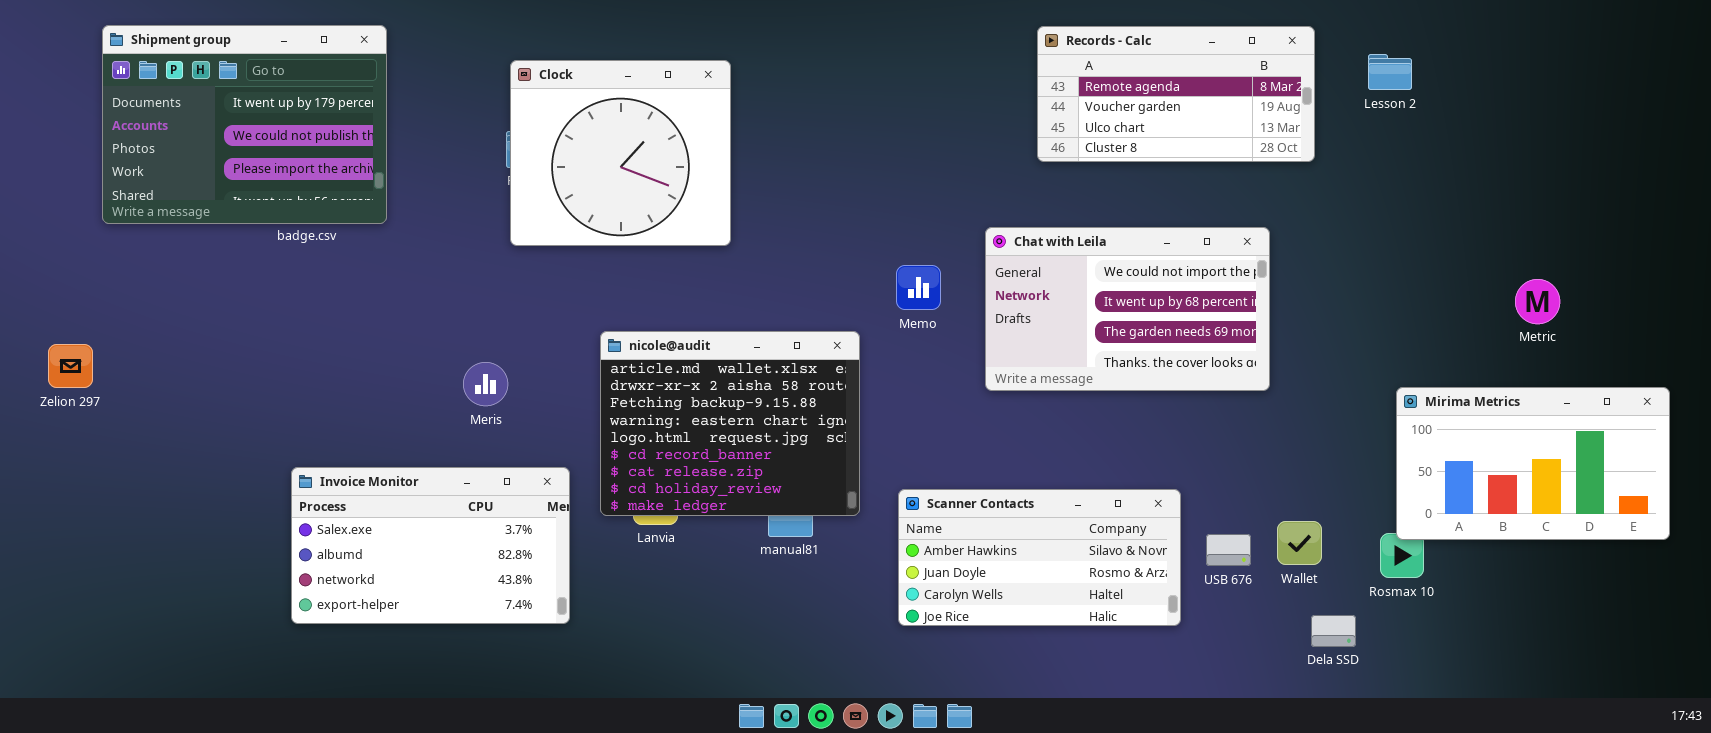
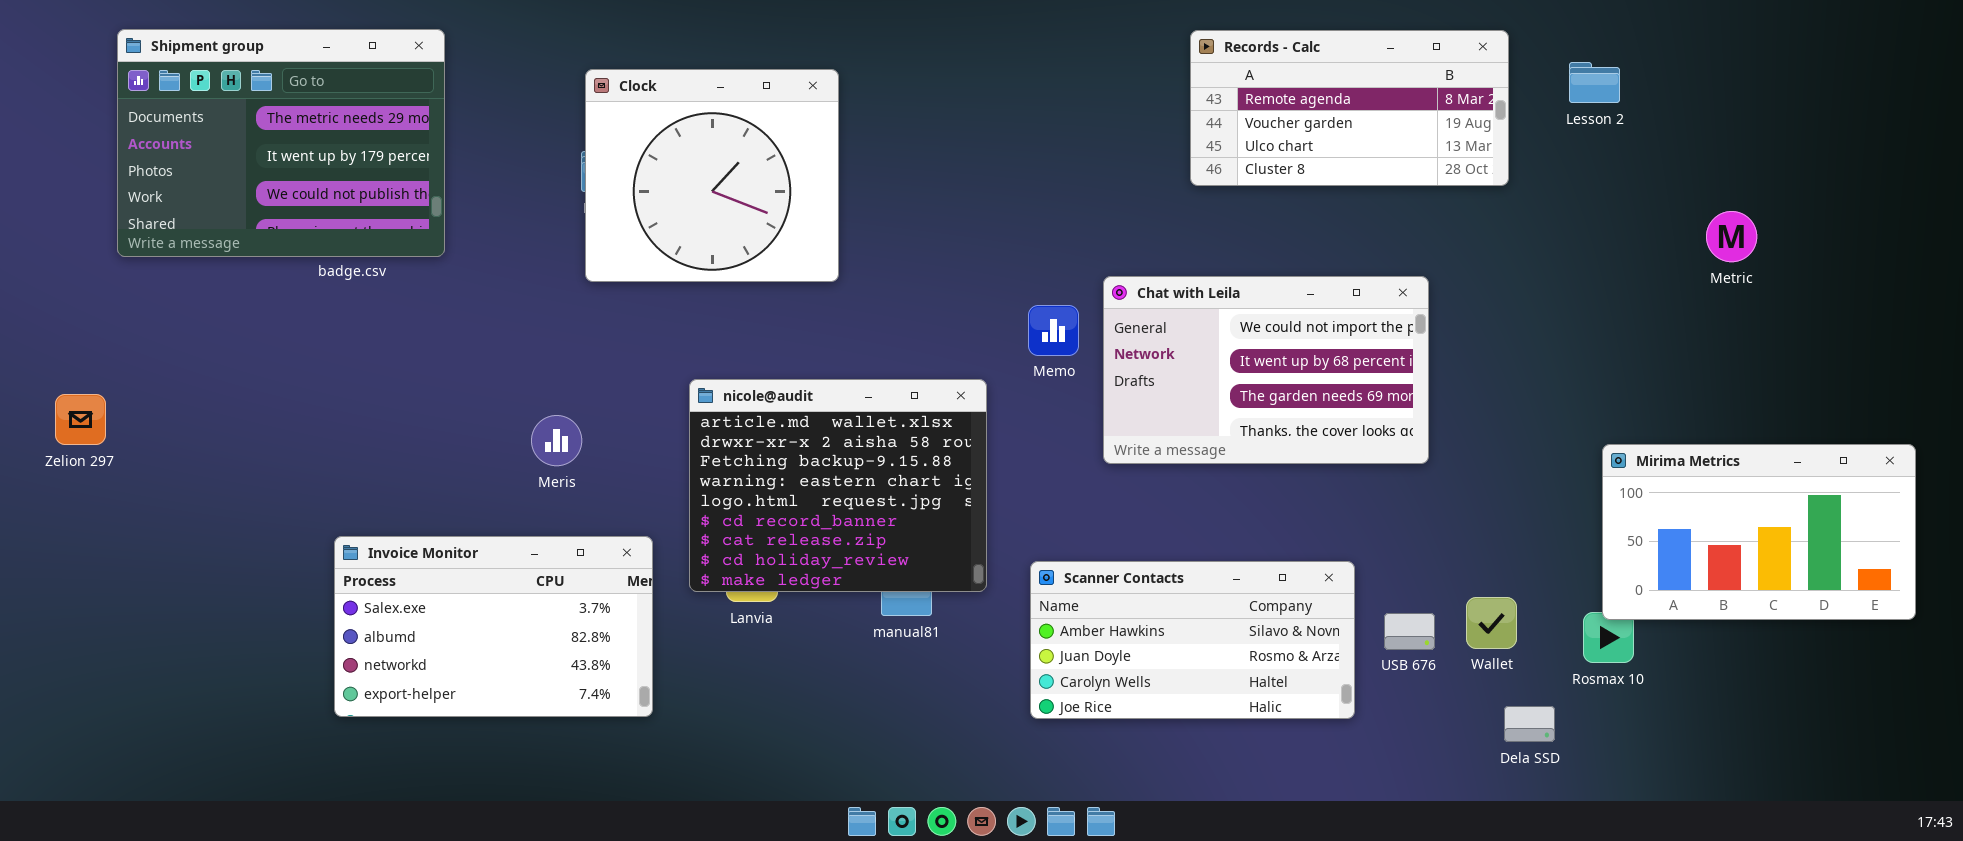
Shipment group: [102,25,387,224] -> [117,29,445,257], scrolled up 1 row
Chat with Leila: [985,227,1270,391] -> [1103,276,1429,464], moved
Metric: [1515,279,1560,324] -> [1706,211,1757,262], moved

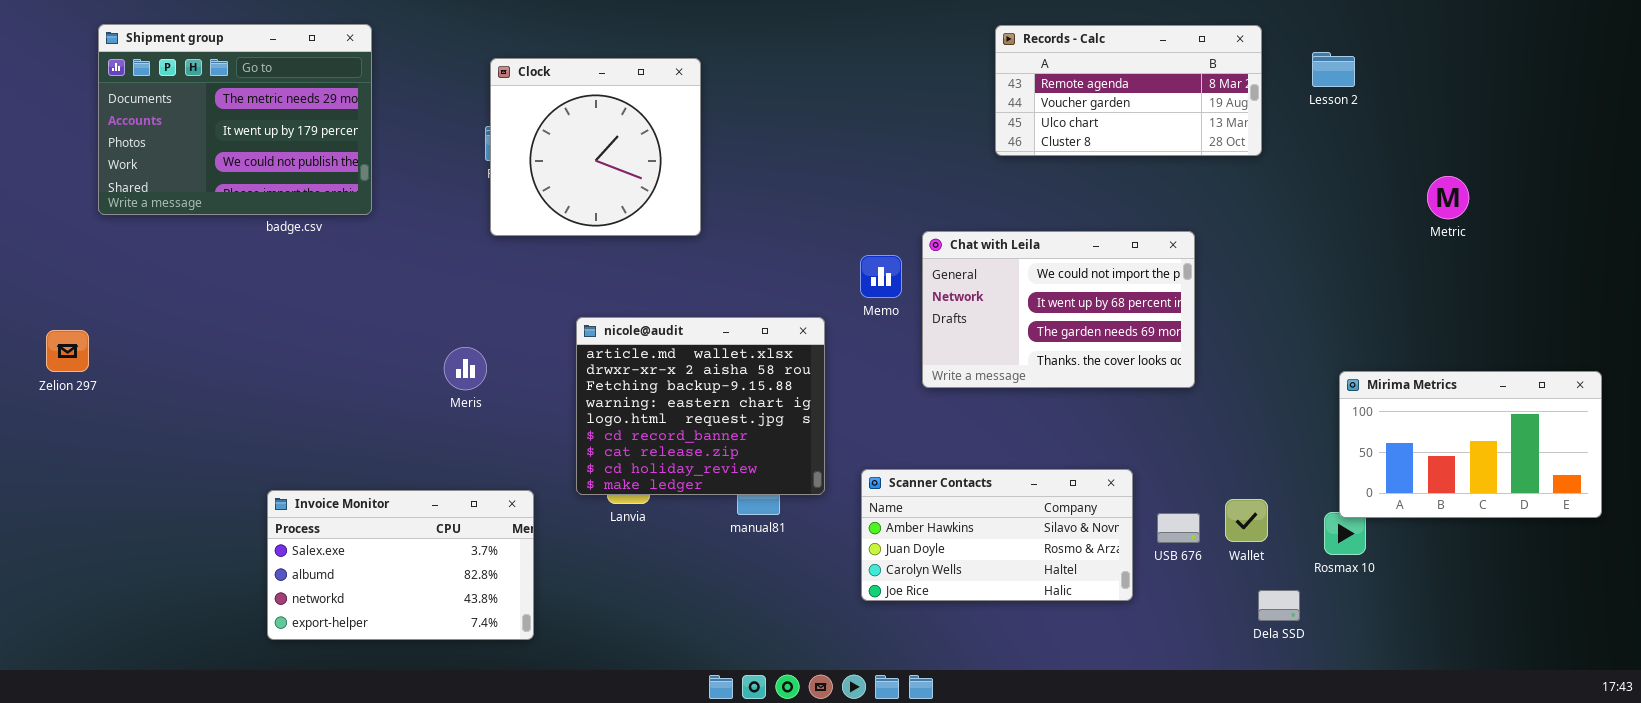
Invoice Monitor: [334,536,653,717] -> [267,490,534,640], moved

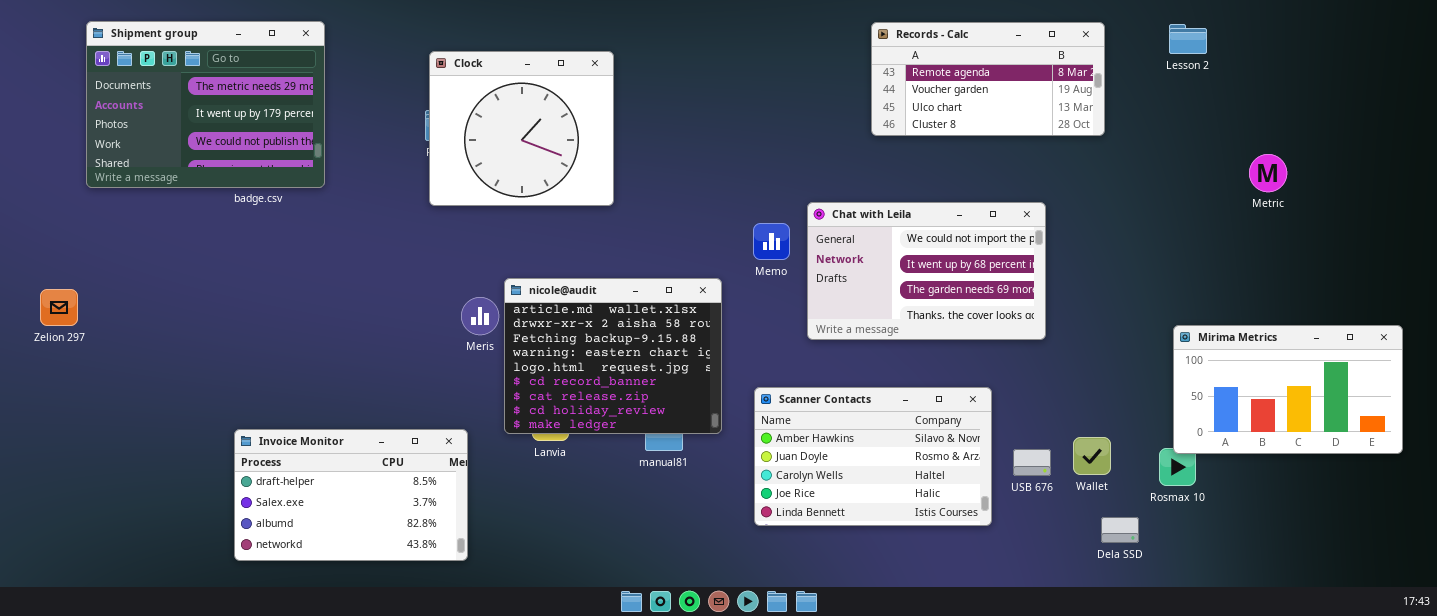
Lesson 2: [1312,52,1355,87] -> [1169,24,1207,54], moved
Meris: [444,347,487,390] -> [461,297,499,335], moved
Scanner Contacts: [861,469,1133,601] -> [754,387,992,526], resized
Invoice Monitor: [267,490,534,640] -> [234,429,468,561], scrolled up 1 row

